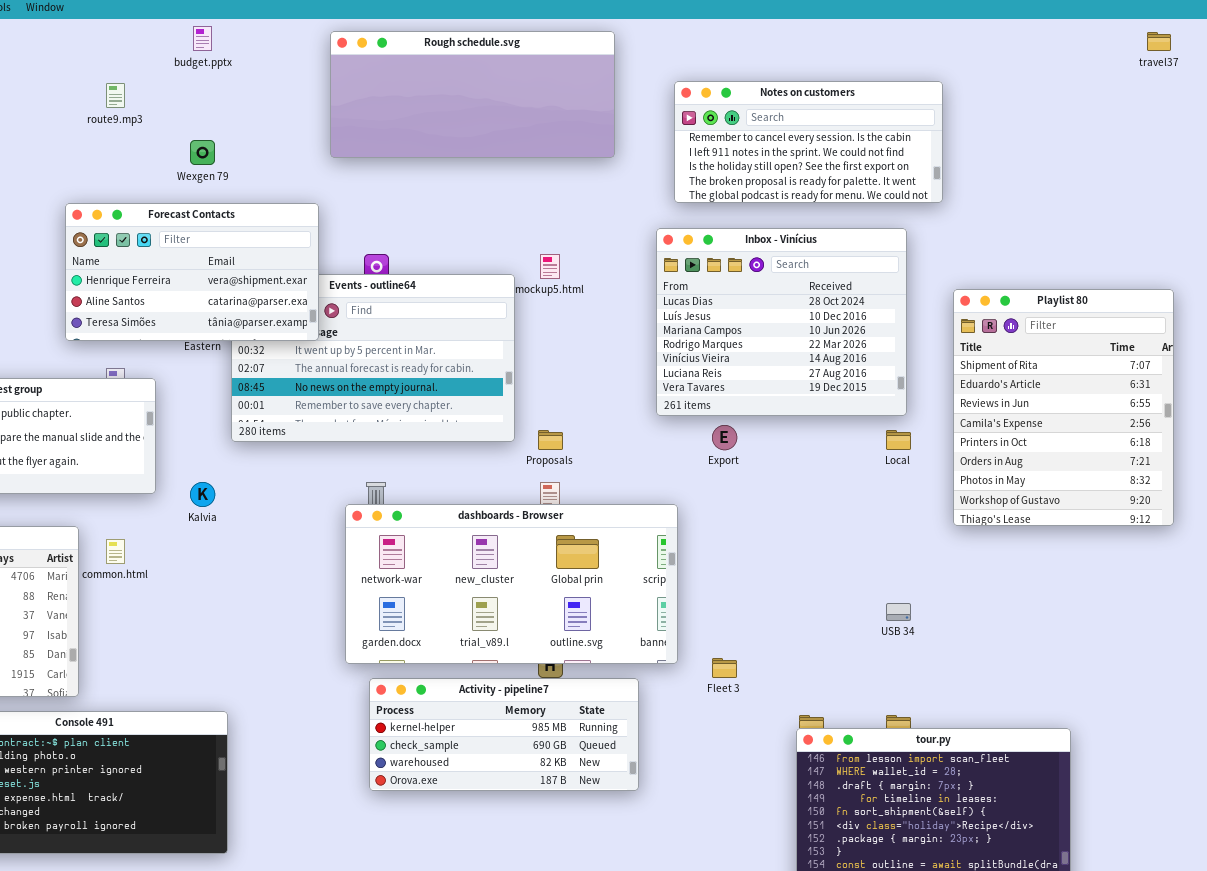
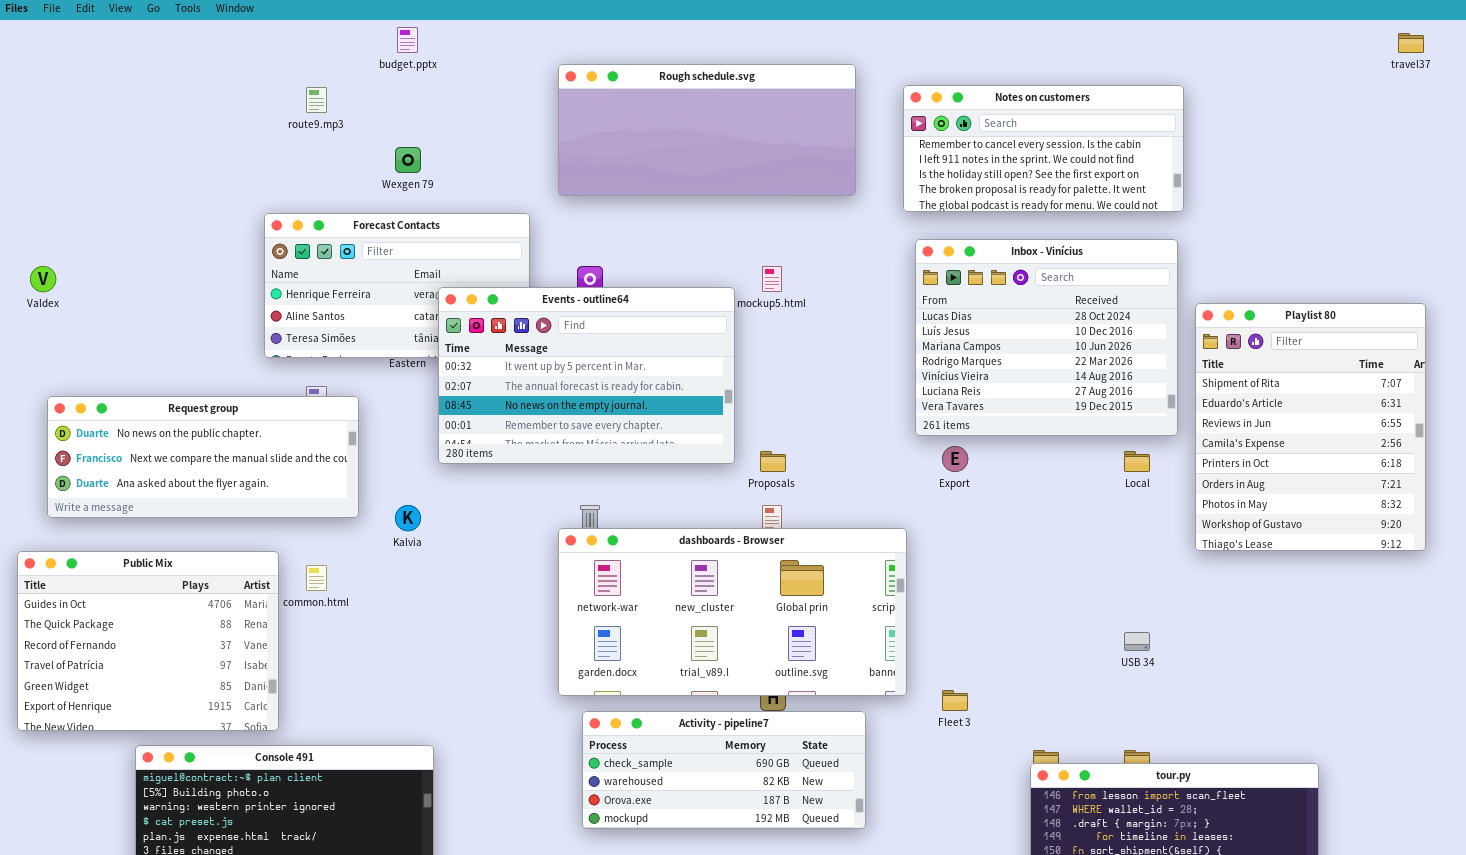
Rough schedule.svg: [330,31,615,158] -> [558,64,856,196], moved
Inbox - Vinícius: [656,228,907,416] -> [915,239,1178,436], moved
Events - outline64: [231,274,515,442] -> [438,287,735,464], raised
Activity - pipeline7: [369,678,639,791] -> [582,711,866,829], scrolled down 1 row

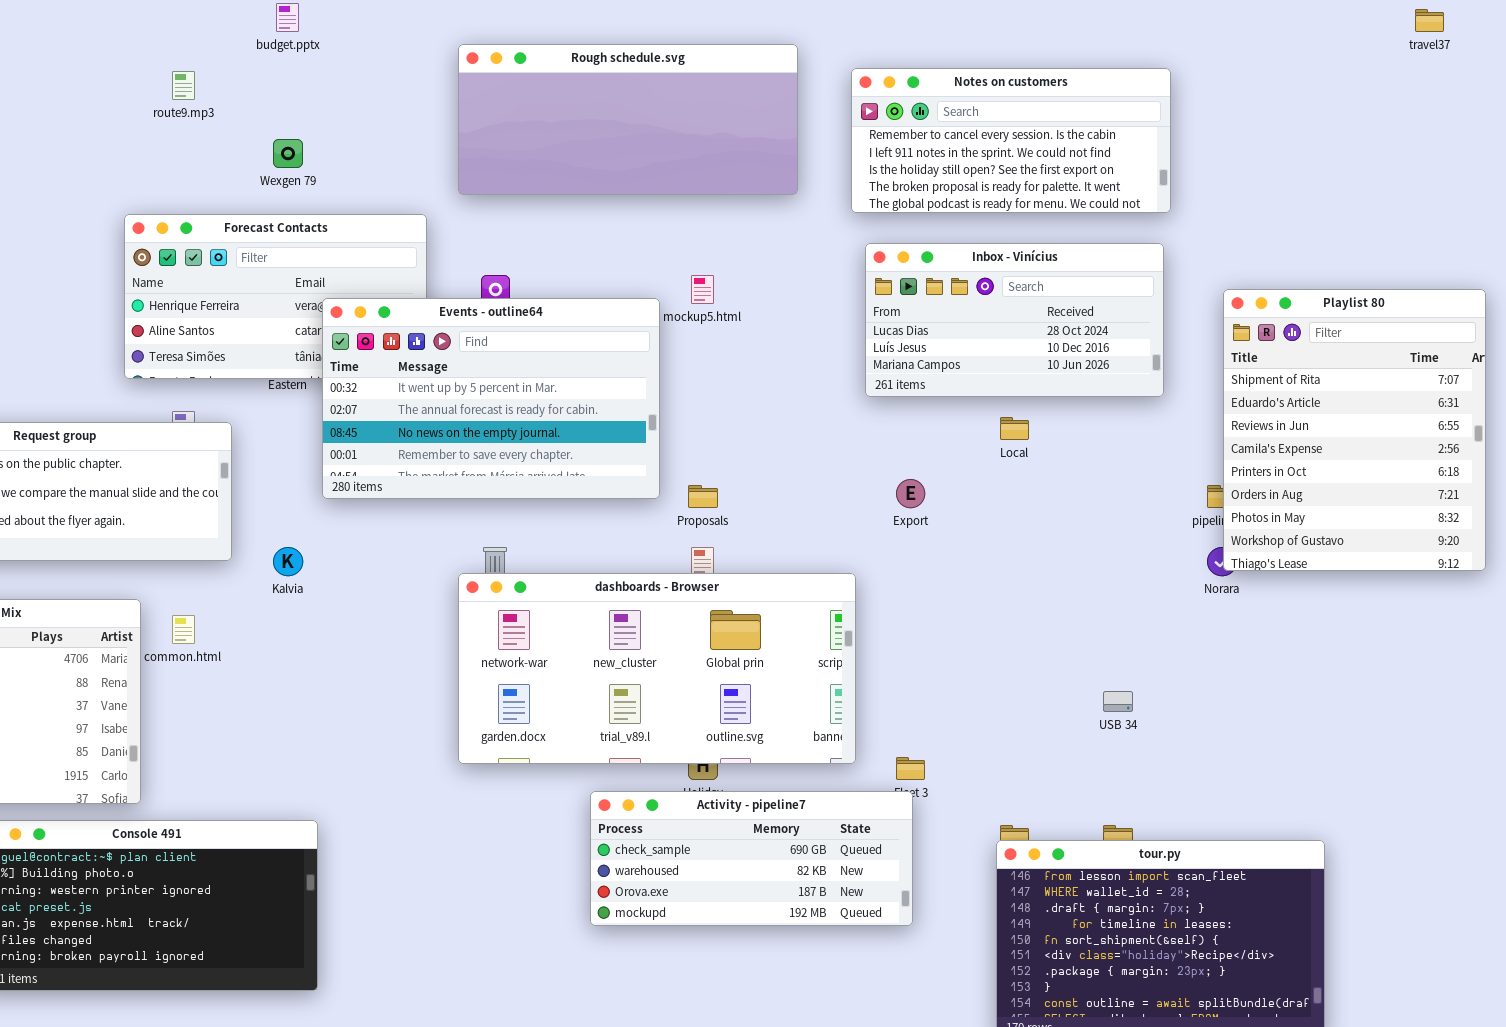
Inbox - Vinícius: [915,239,1178,436] -> [865,243,1164,397], resized
Playlist 80: [1195,303,1426,551] -> [1223,289,1486,571], moved
Local: [1124,451,1150,472] -> [1000,417,1029,440], moved
Activity - pipeline7: [582,711,866,829] -> [590,791,913,926], moved

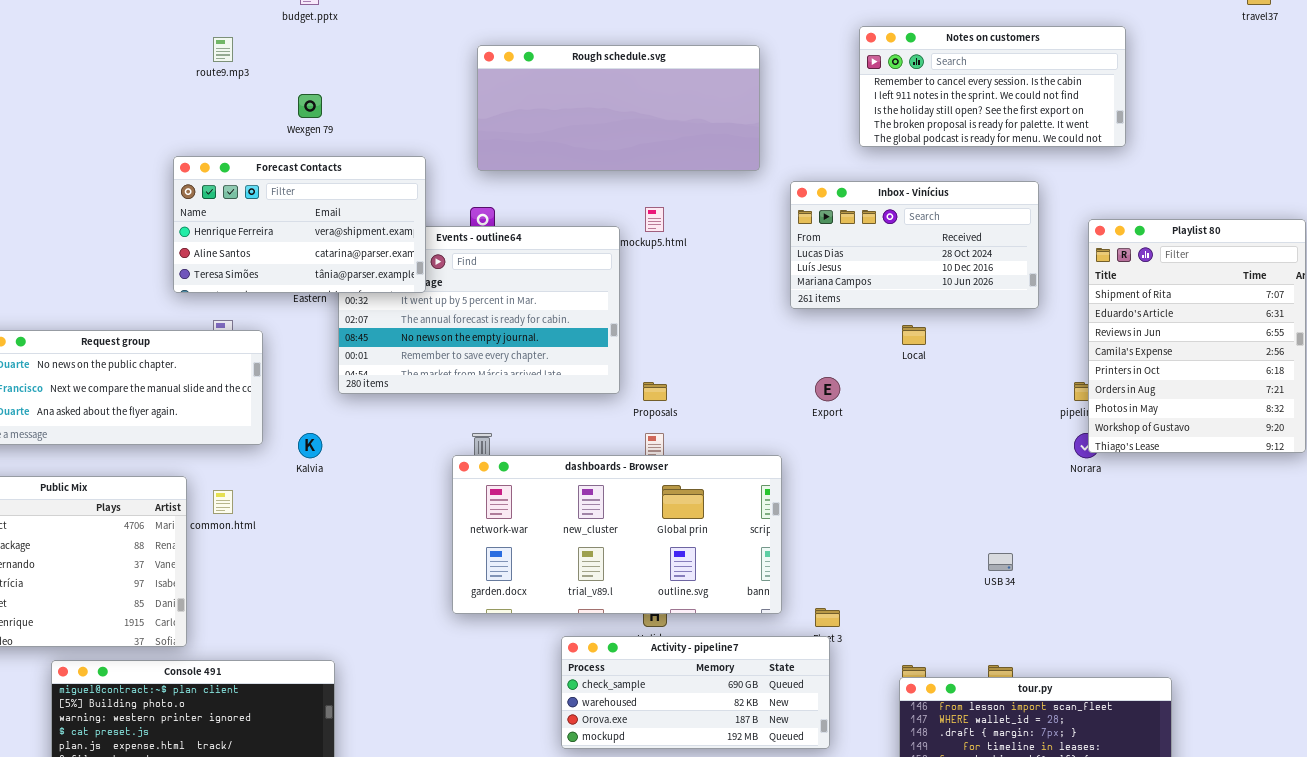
Rough schedule.svg: [458,44,798,195] -> [477,45,760,171], moved
Notes on customers: [851,68,1171,213] -> [859,26,1126,147], moved
Forecast Contacts: [124,214,427,379] -> [173,156,426,293], raised

